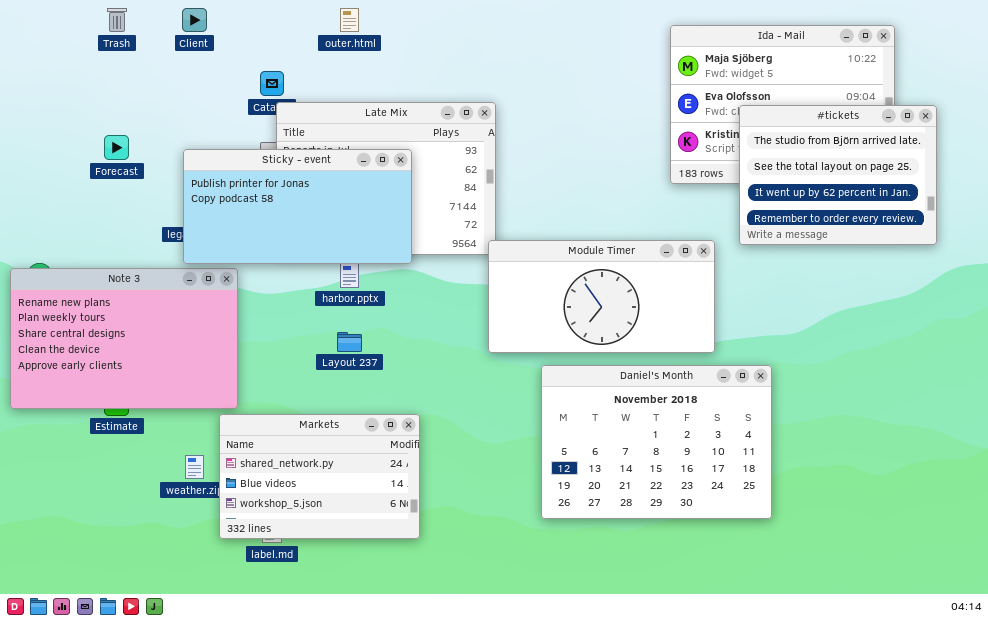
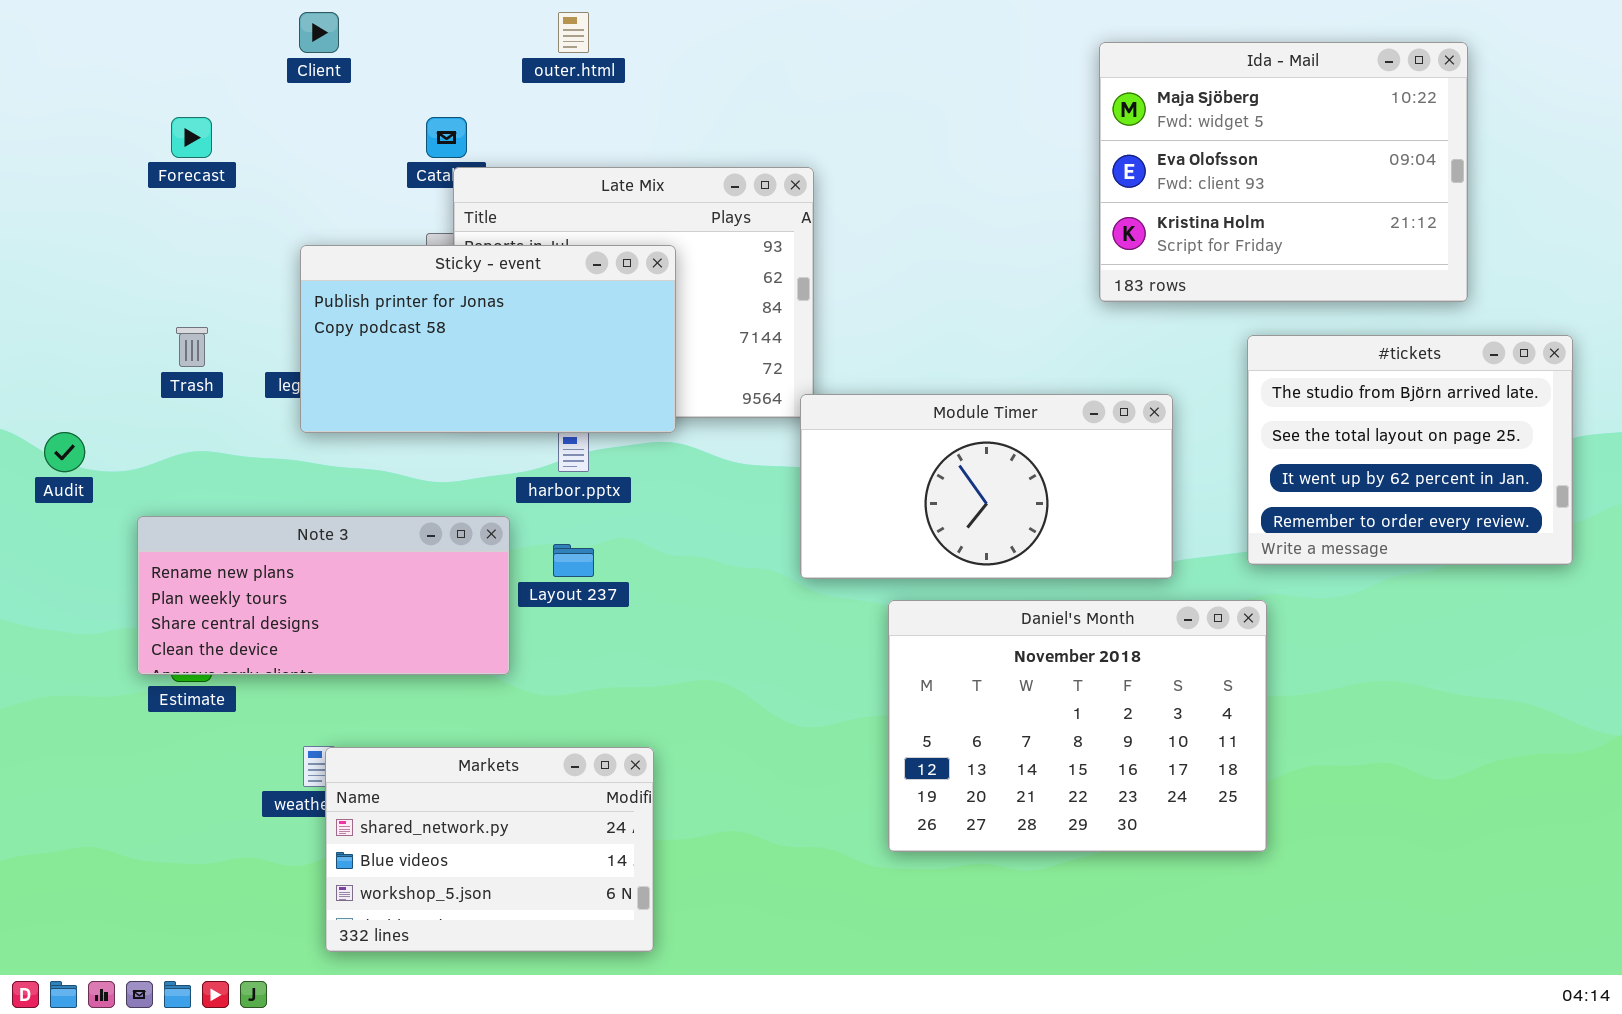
Trash: [107,8,127,32] -> [176,327,208,367], moved
#tickets: [739,105,937,245] -> [1247,335,1573,565], moved
Forecast: [104,135,129,160] -> [171,117,212,158], moved
Note 3: [10,268,238,409] -> [137,516,510,675], moved, resized
Markets: [219,414,420,539] -> [325,747,654,952], moved

